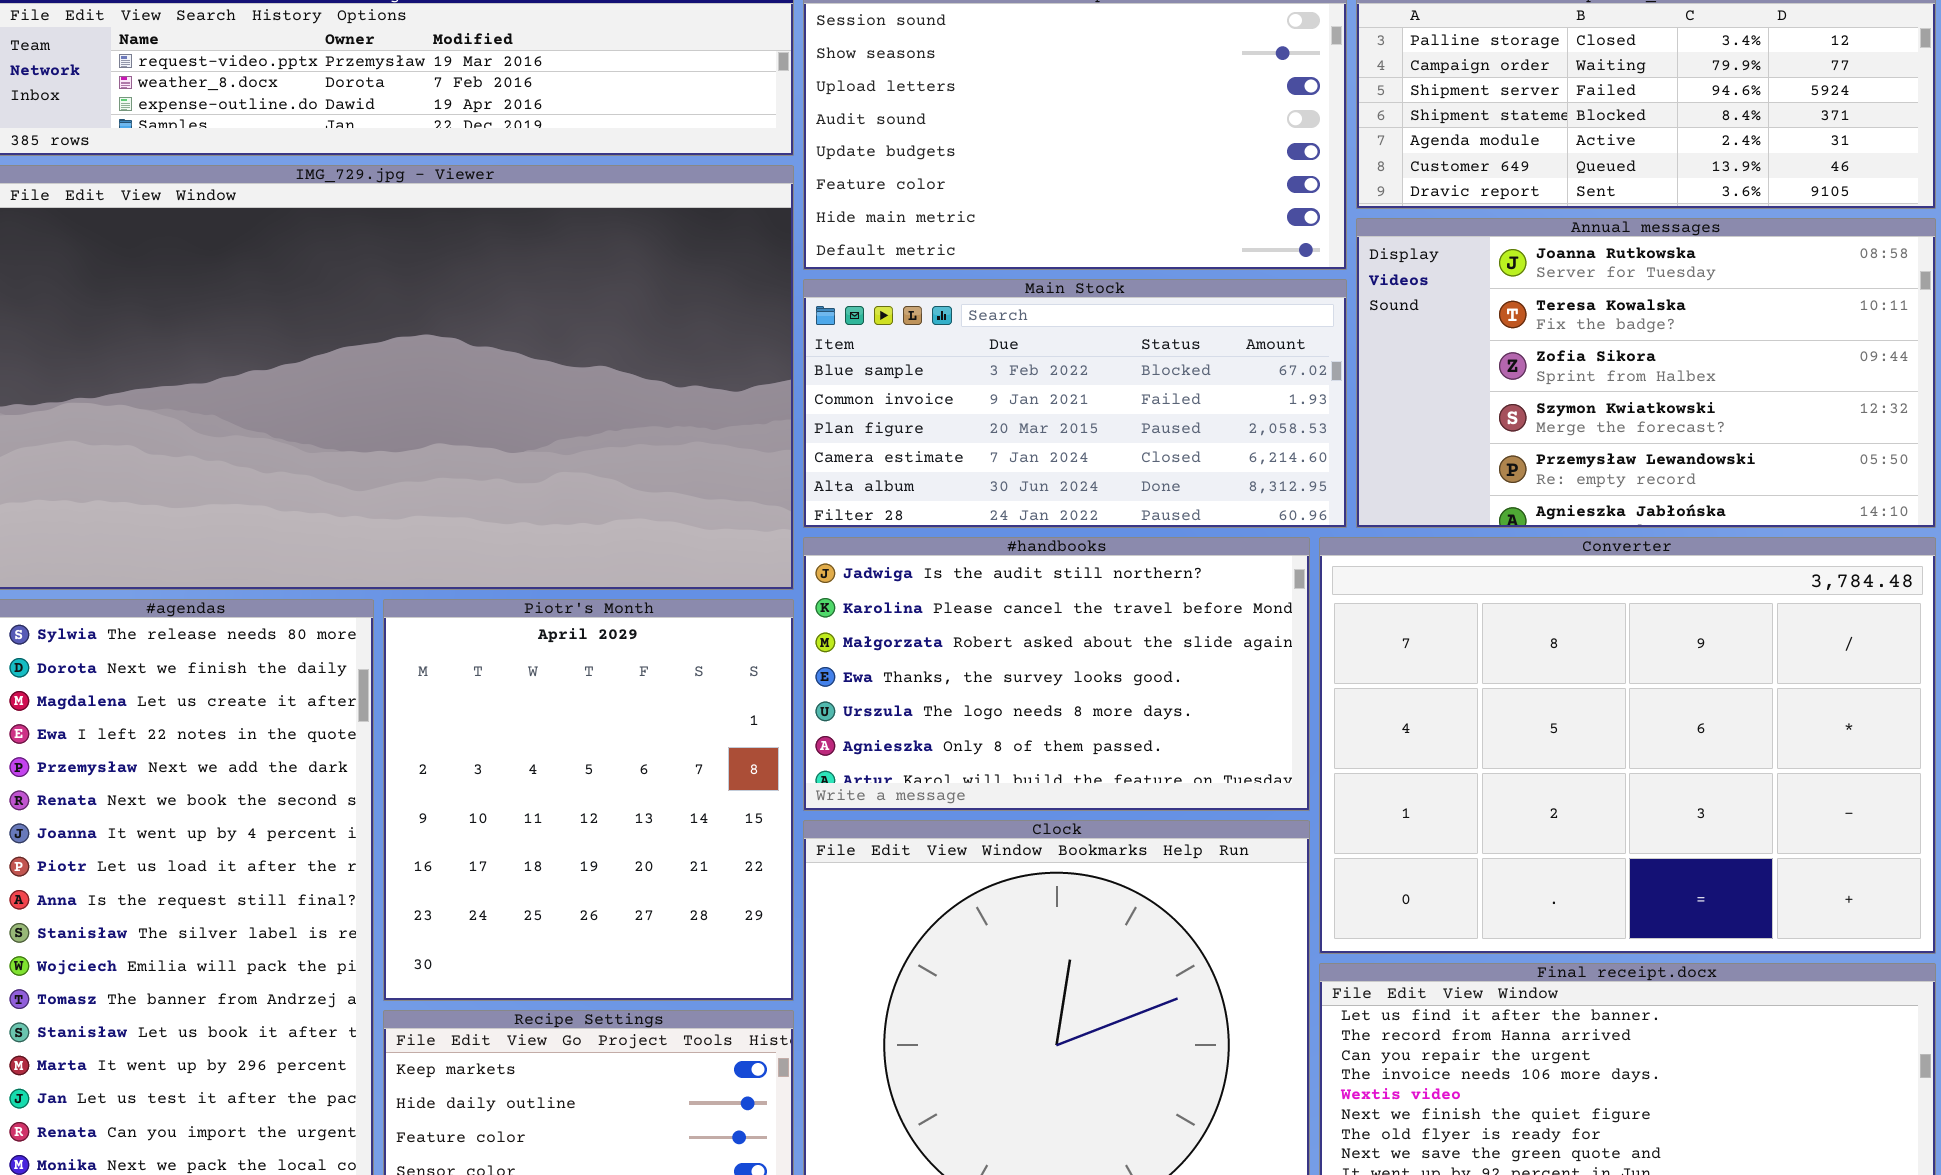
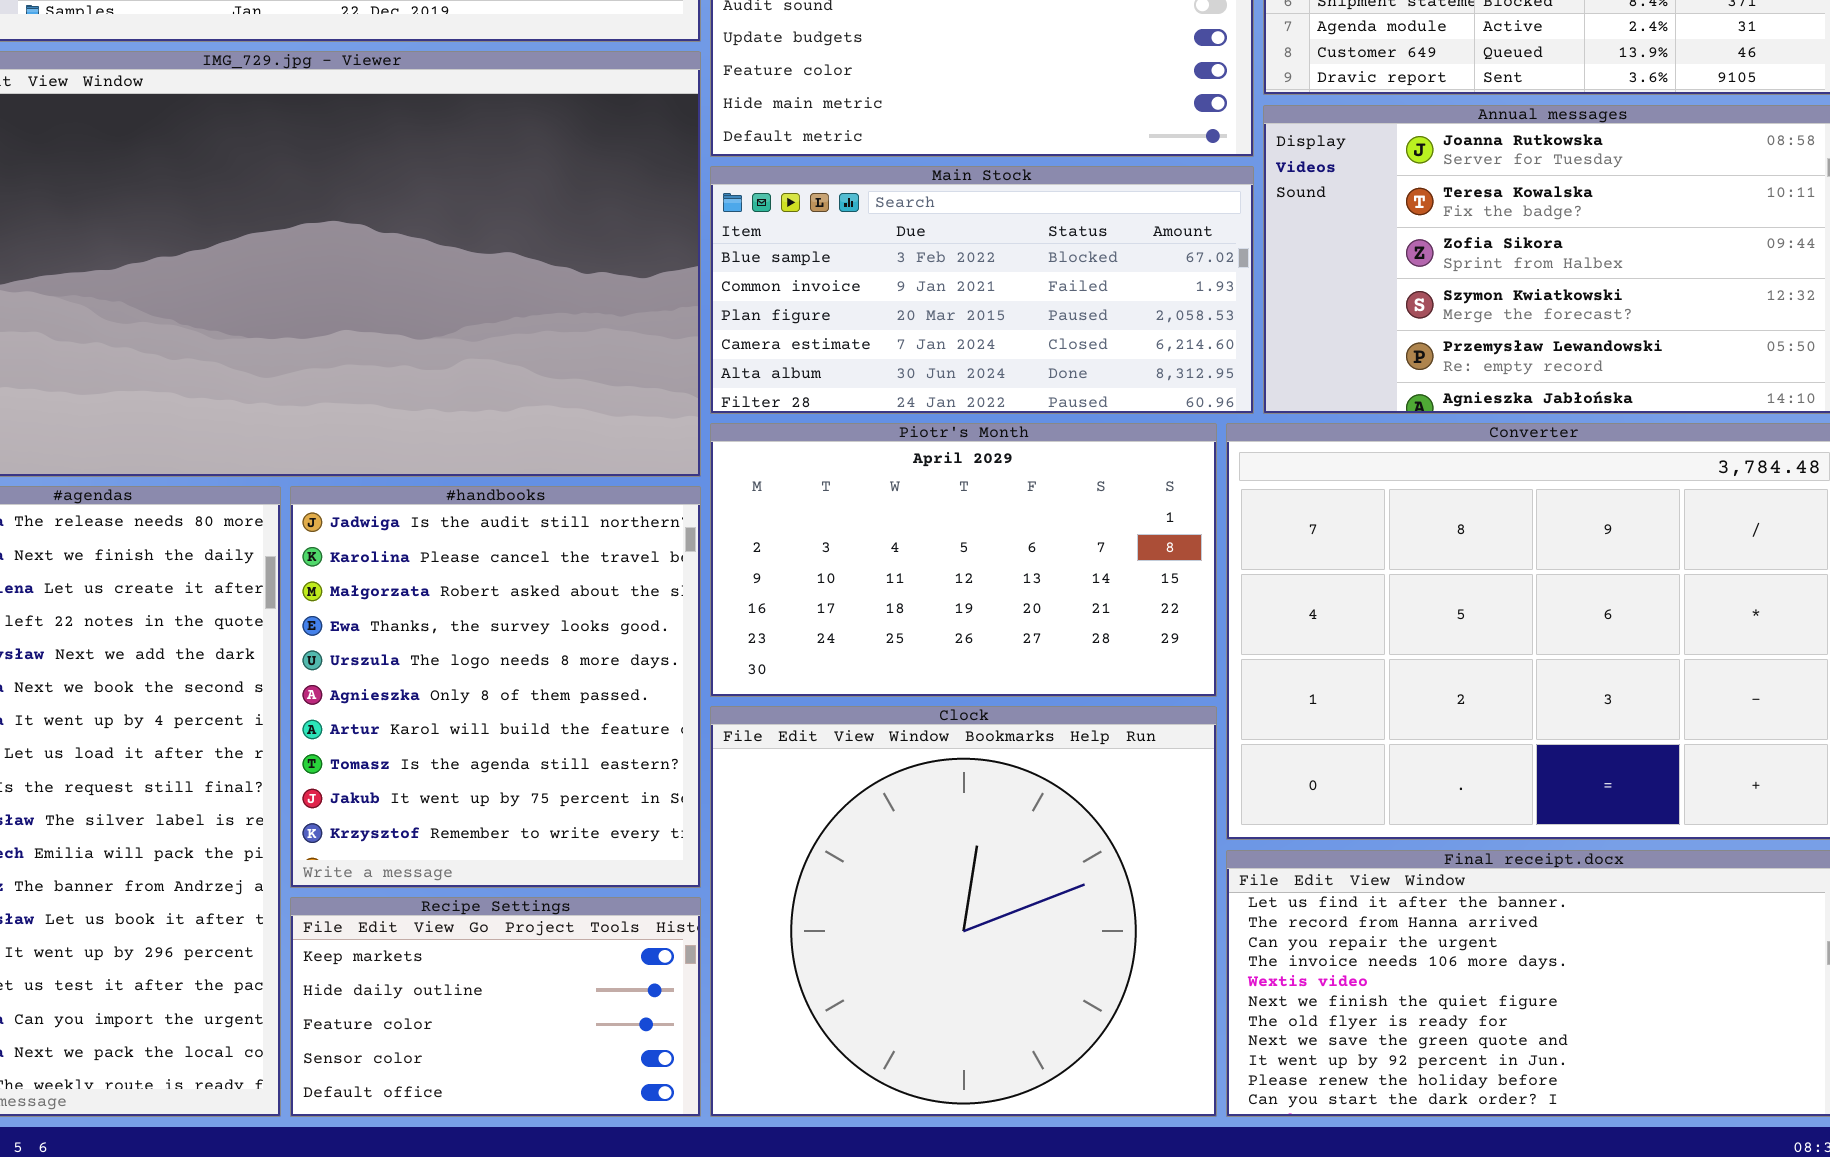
#handbooks: [803,537,1310,811] -> [290,486,701,888], moved, resized
Piotr's Month: [383,599,794,1001] -> [710,423,1217,697], moved, resized

